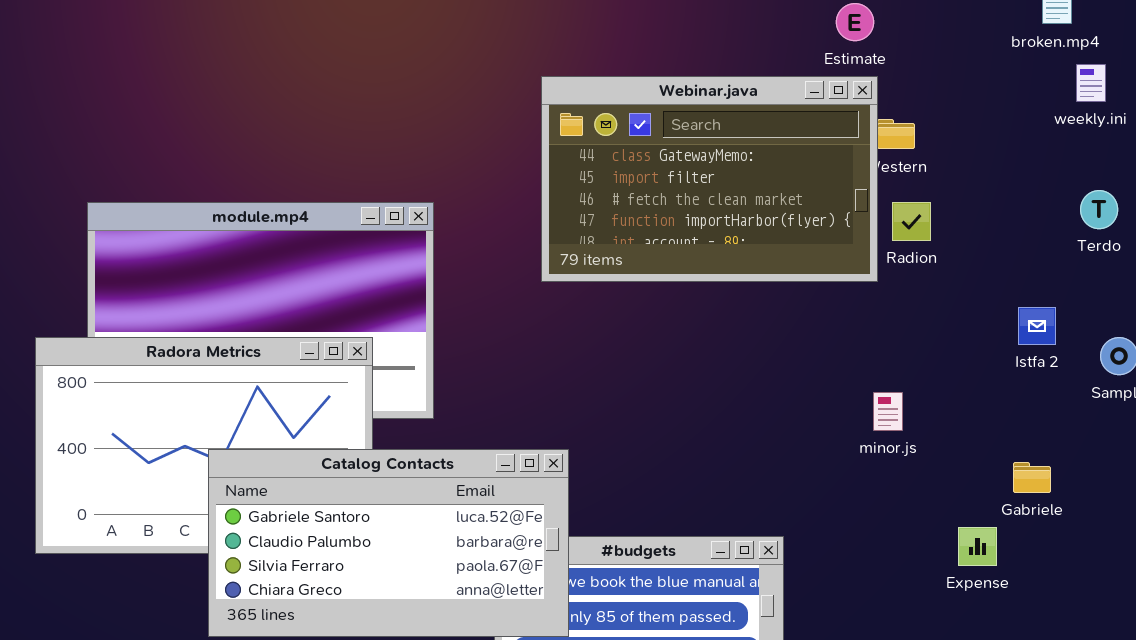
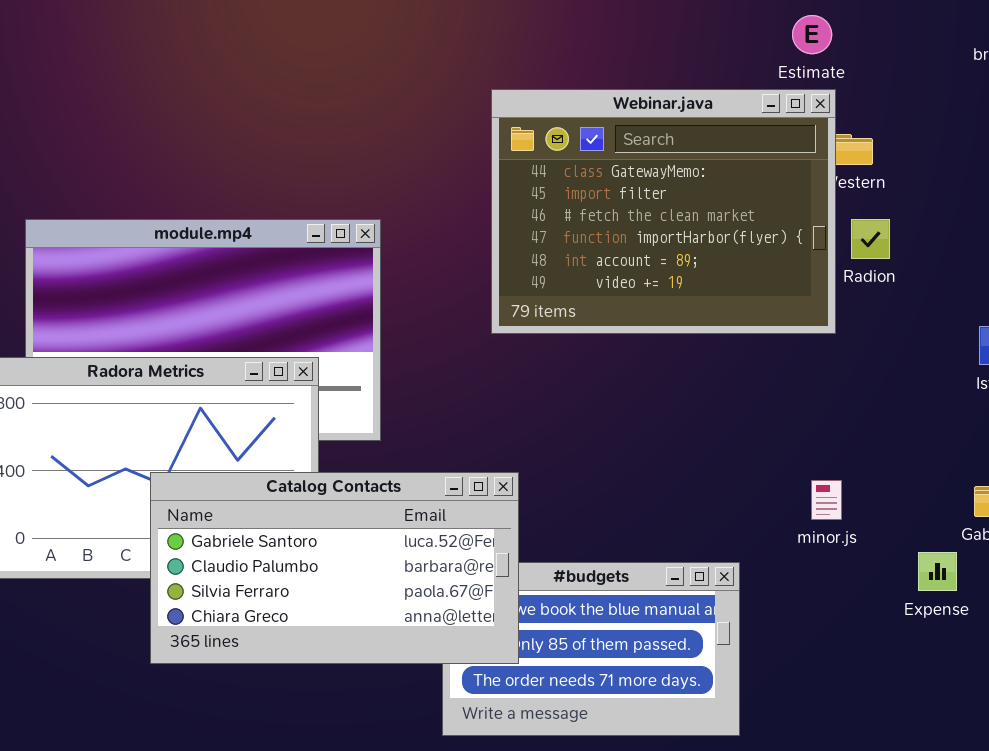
Webinar.java: [541,76,878,282] -> [491,89,836,334], resized
minor.js: [873,392,903,431] -> [811,480,842,520], moved

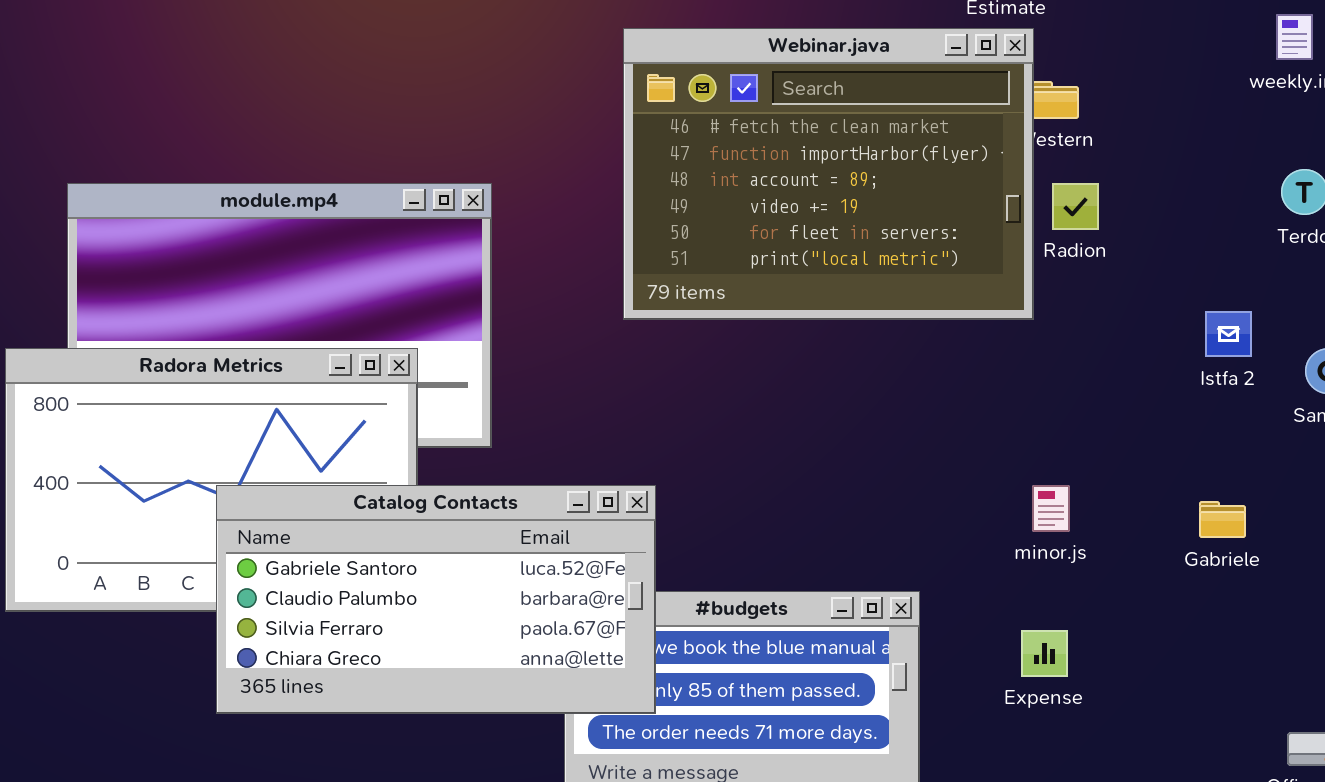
Webinar.java: [491,89,836,334] -> [623,28,1034,320], scrolled down 2 rows
minor.js: [811,480,842,520] -> [1032,485,1070,532], moved
Expense: [918,552,957,591] -> [1021,630,1068,677], moved

